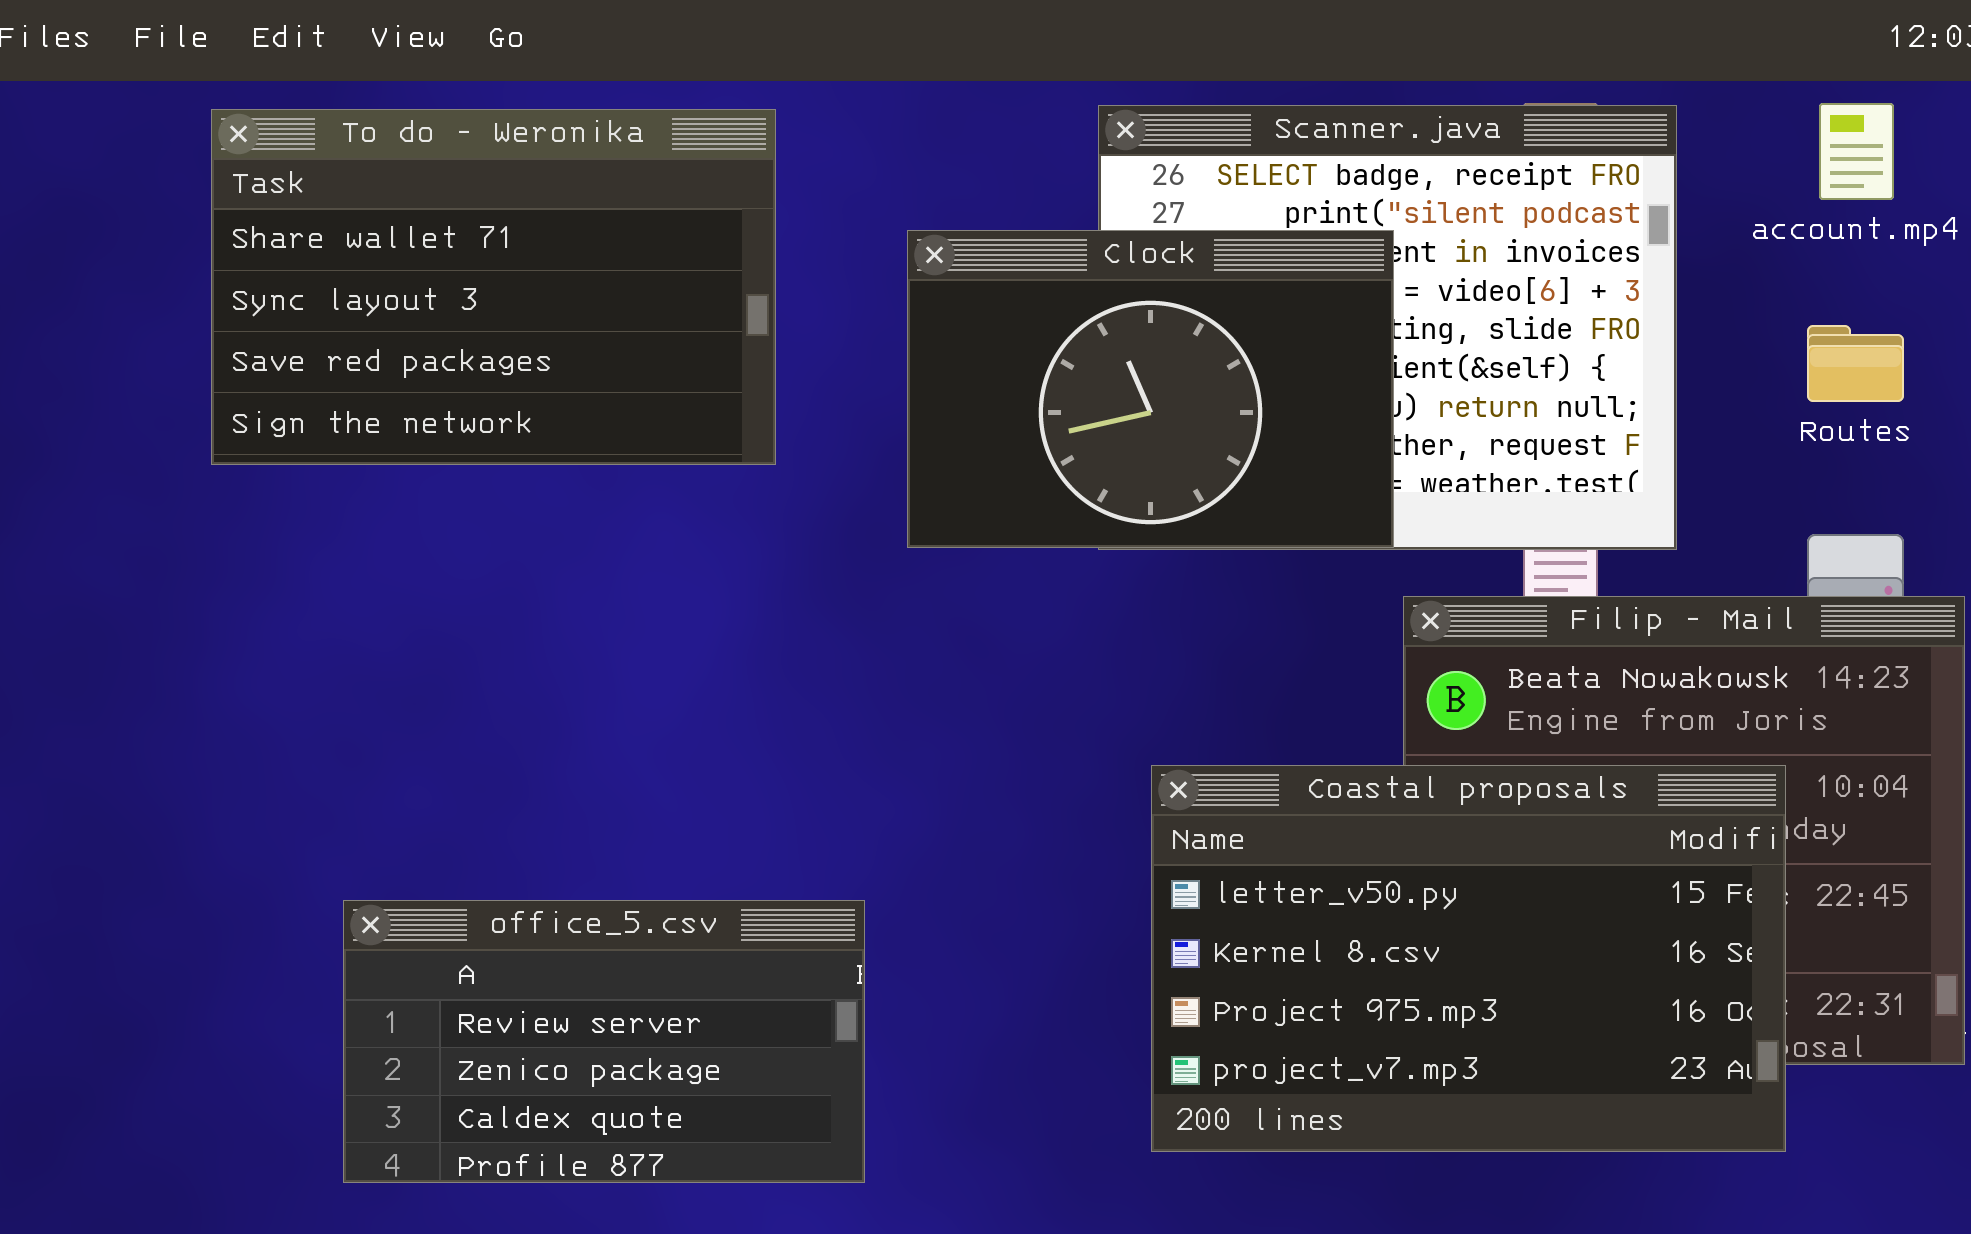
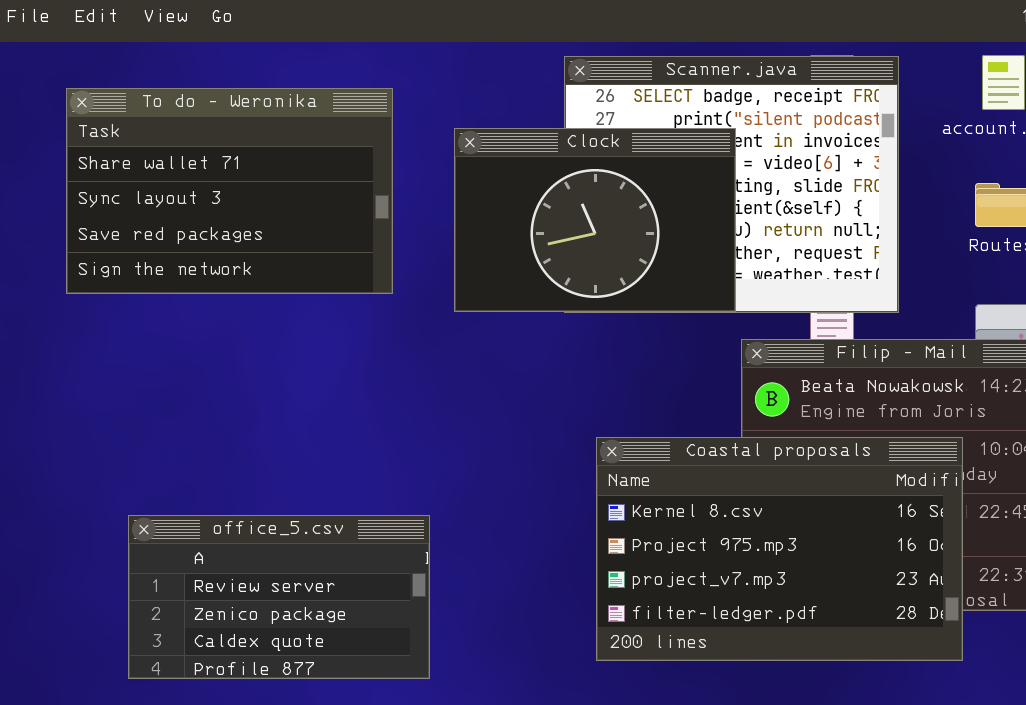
To do - Weronika: [211,109,776,465] -> [66,88,393,294], moved
Coastal proposals: [1151,765,1786,1152] -> [596,437,963,661], scrolled down 1 row

